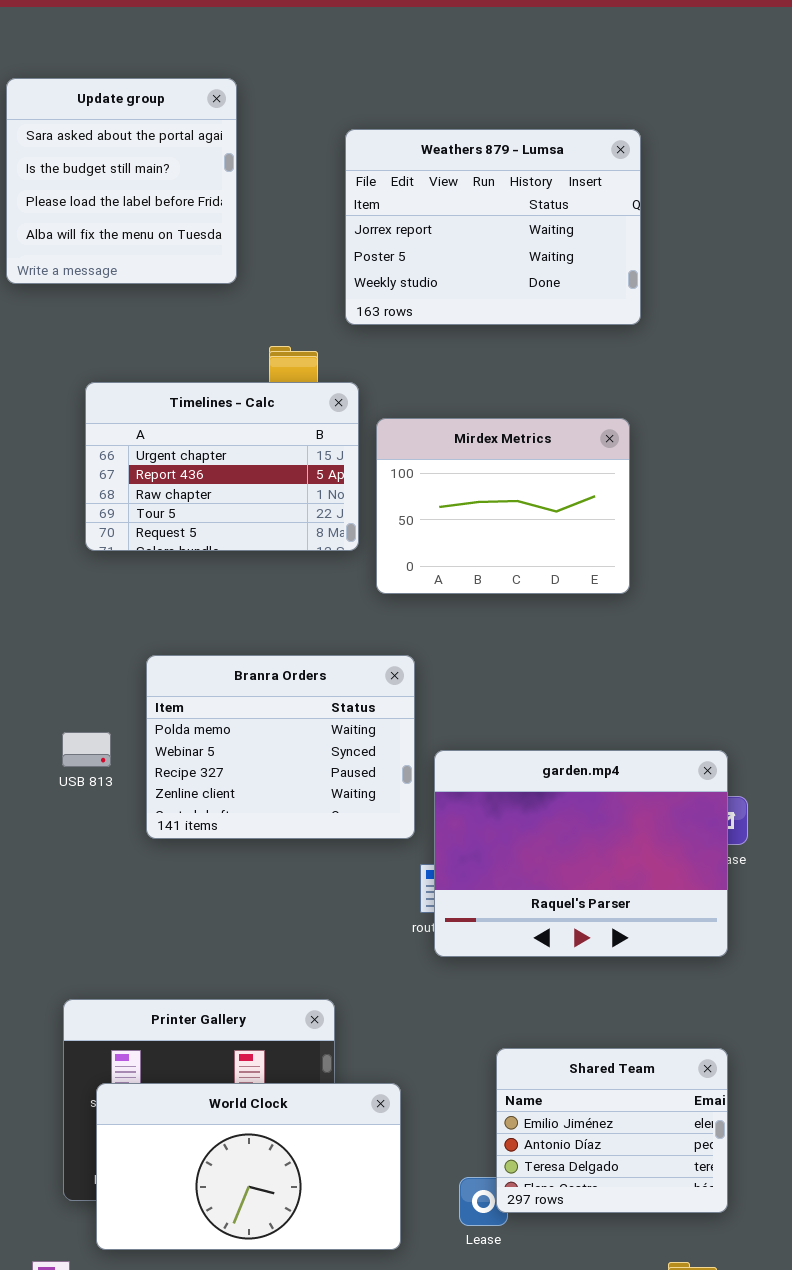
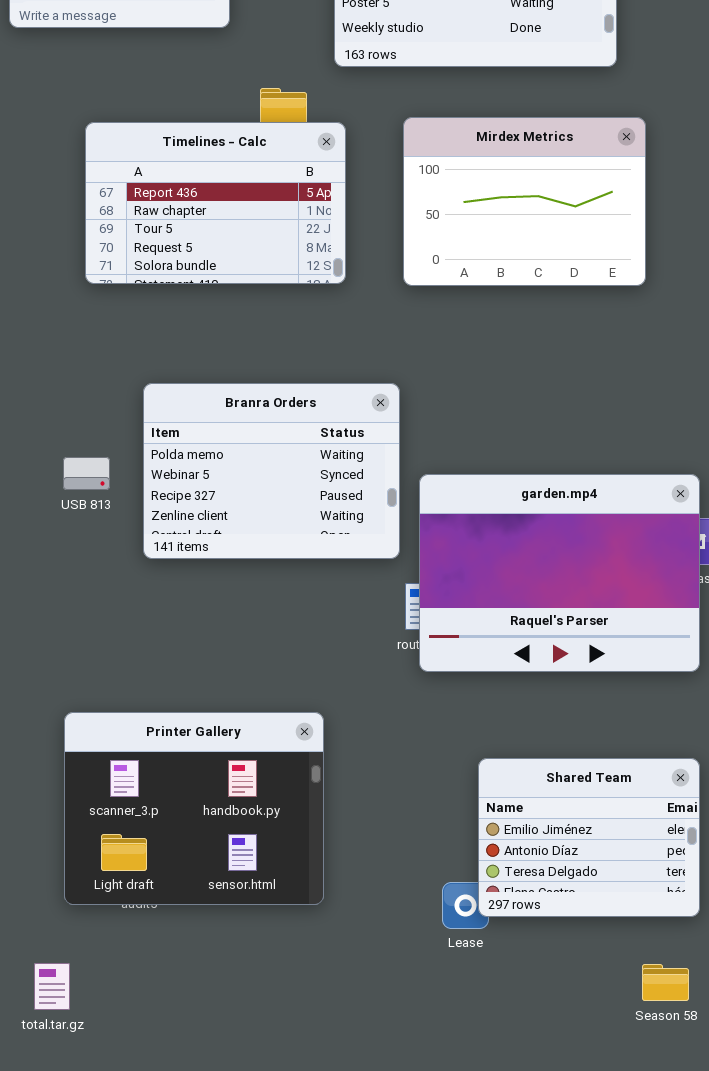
Timelines - Calc: [85,382,359,551] -> [85,122,346,284], scrolled down 1 row
Mirdex Metrics: [376,418,630,594] -> [403,117,646,286], moved
World Clock: [96,1083,401,1250] -> none, closed

